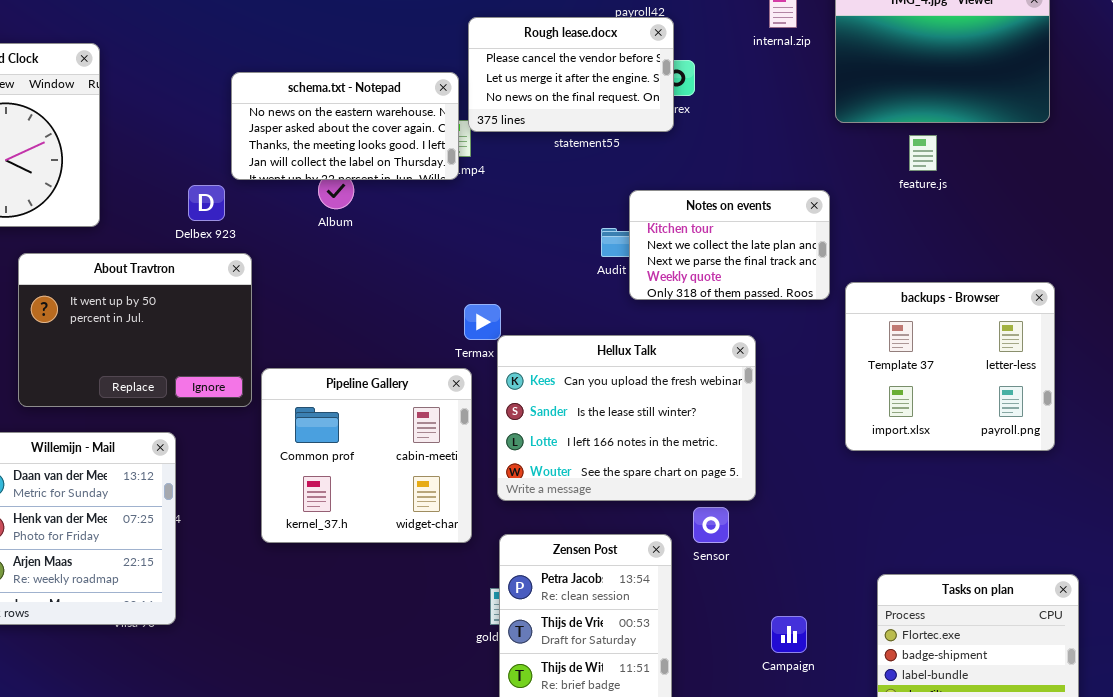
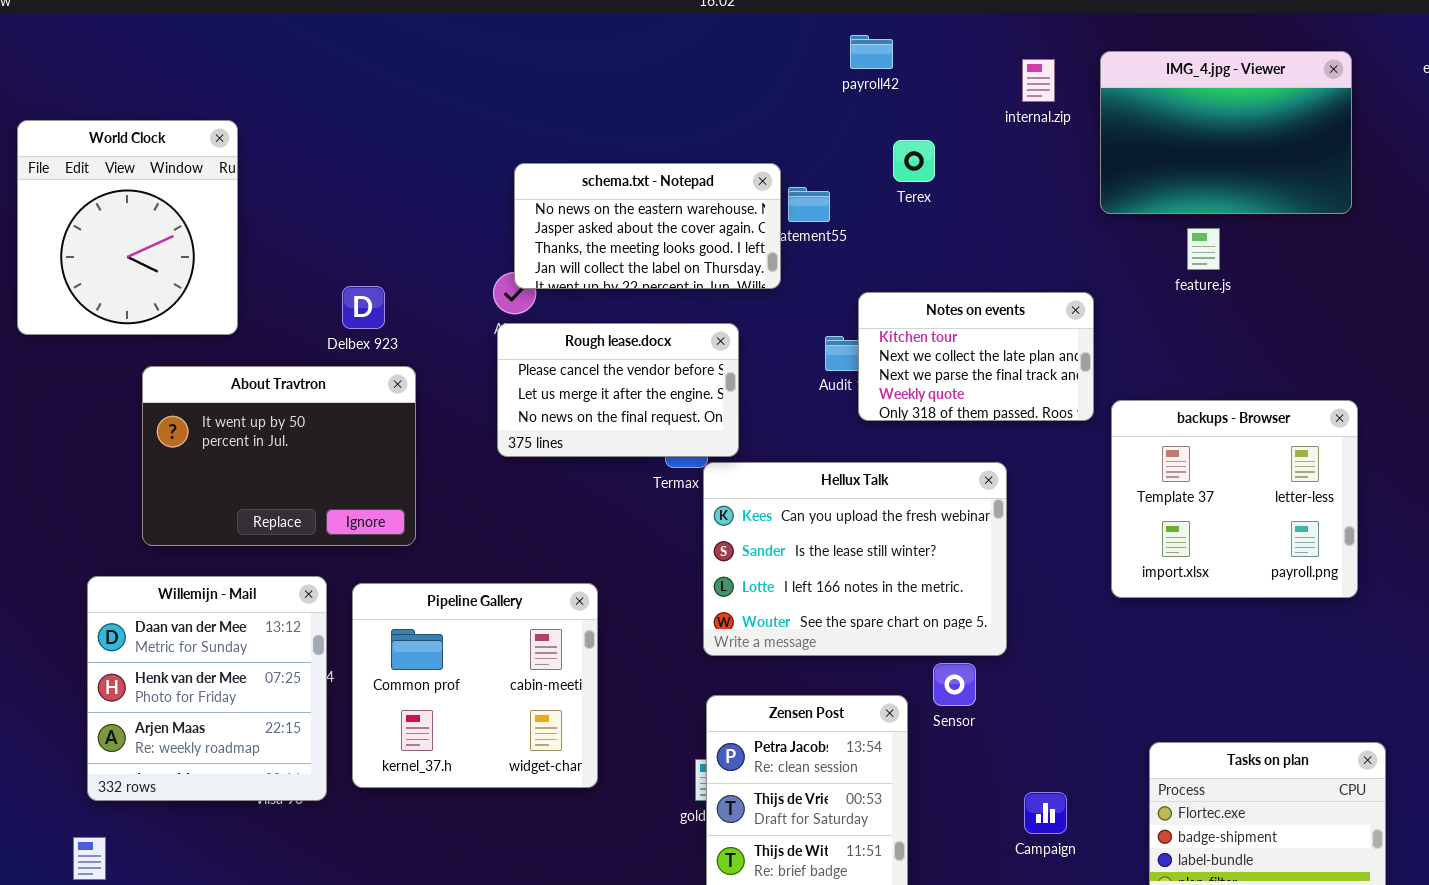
Rough lease.docx: [468,17,674,132] -> [497,323,739,457], moved
schema.txt - Notepad: [231,72,459,180] -> [514,163,781,289], moved
Pipeline Gallery: [261,368,472,543] -> [352,583,598,788], moved

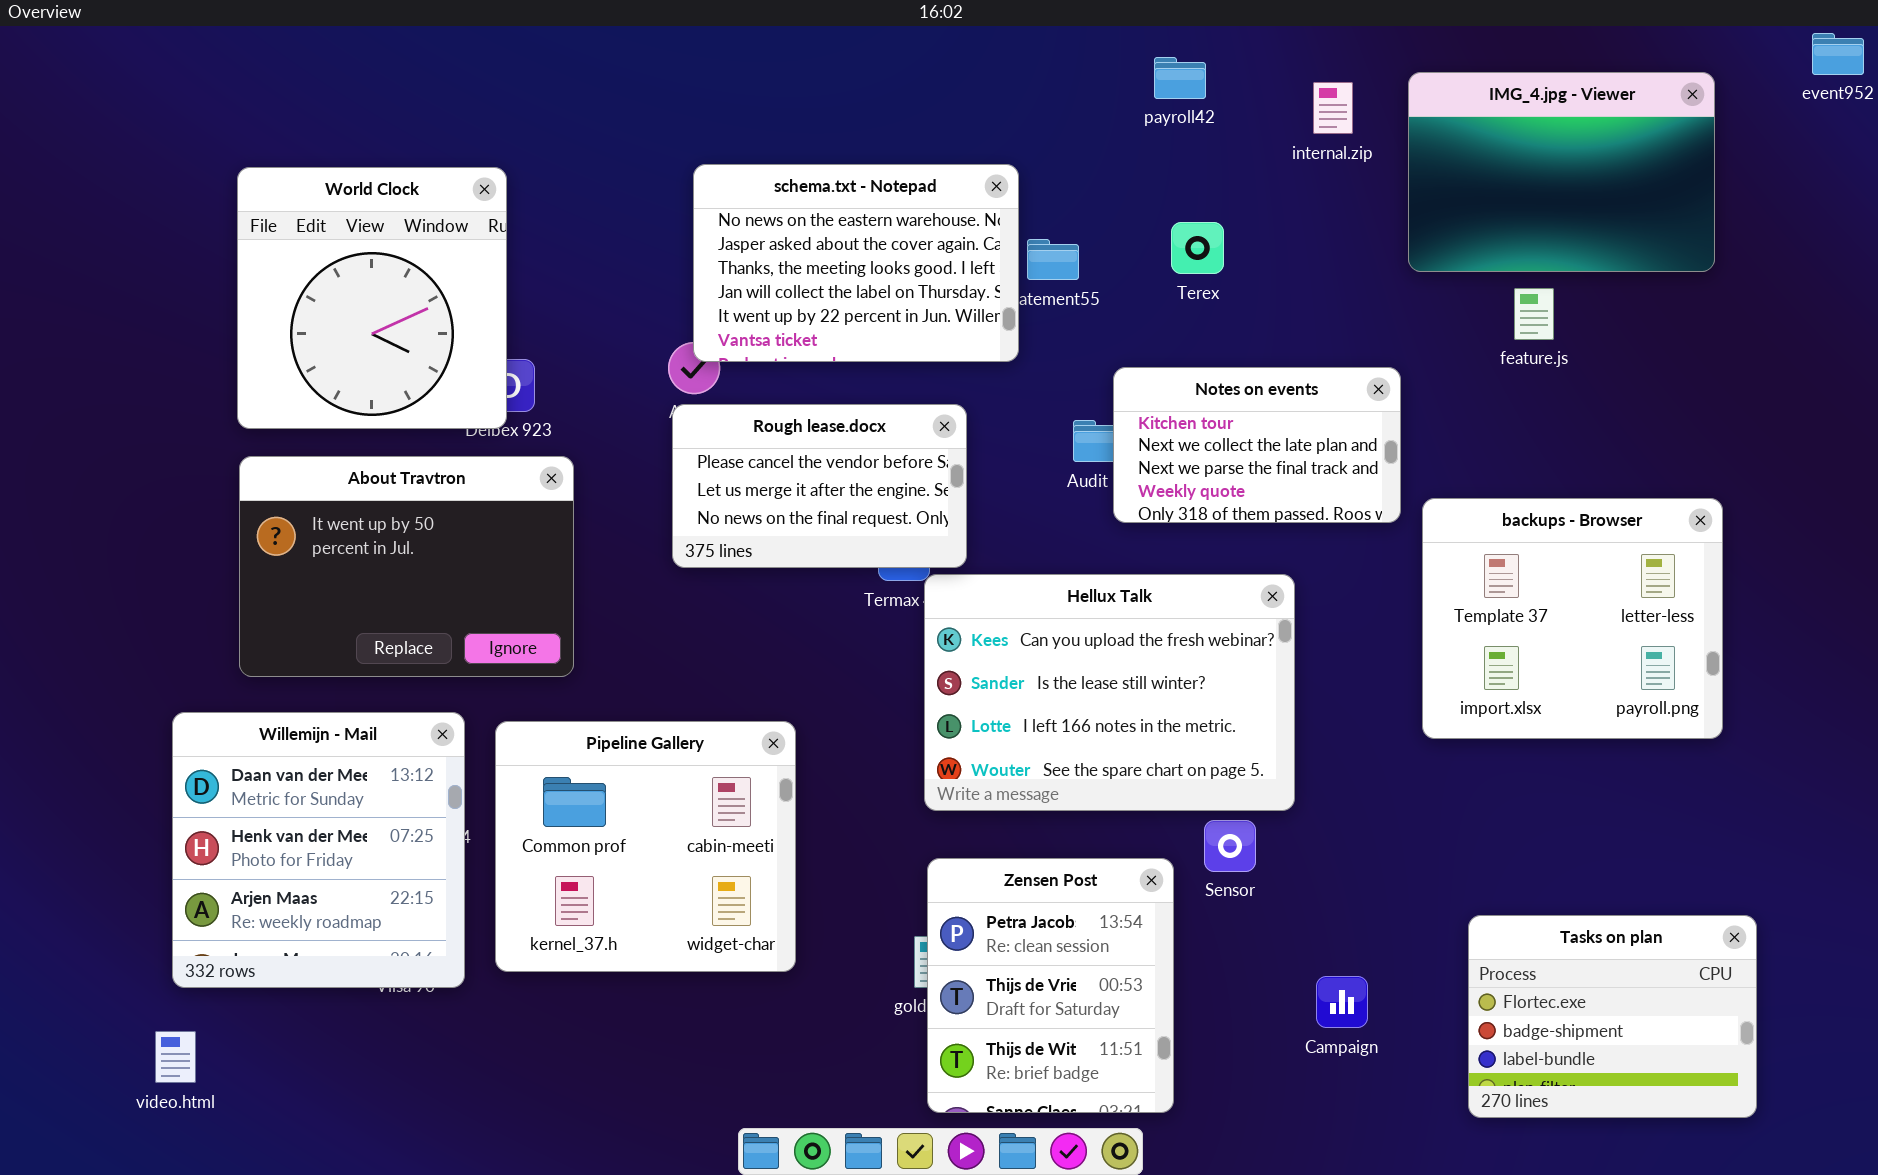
payroll42: [850,35,893,69] -> [1154,57,1206,99], moved
World Clock: [17,120,238,335] -> [237,167,507,429], moved
Terex: [893,140,935,182] -> [1171,222,1224,274], moved
schema.txt - Notepad: [514,163,781,289] -> [693,164,1019,362], resized

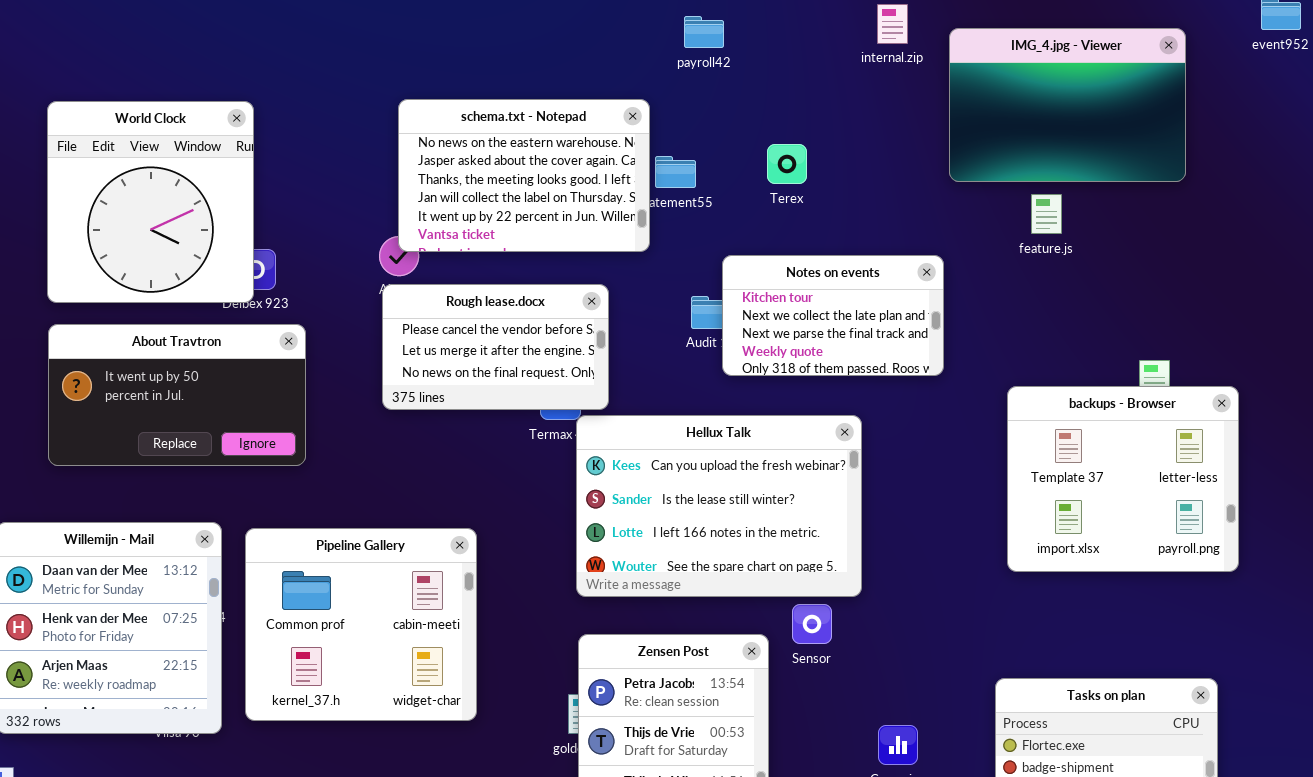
payroll42: [1154,57,1206,99] -> [684,16,724,48], moved
internal.zip: [1313,82,1353,134] -> [877,4,908,44], moved
About Travtron: [239,456,574,677] -> [48,324,306,466], resized
backups - Browser: [1422,498,1723,739] -> [1007,386,1239,572], moved

